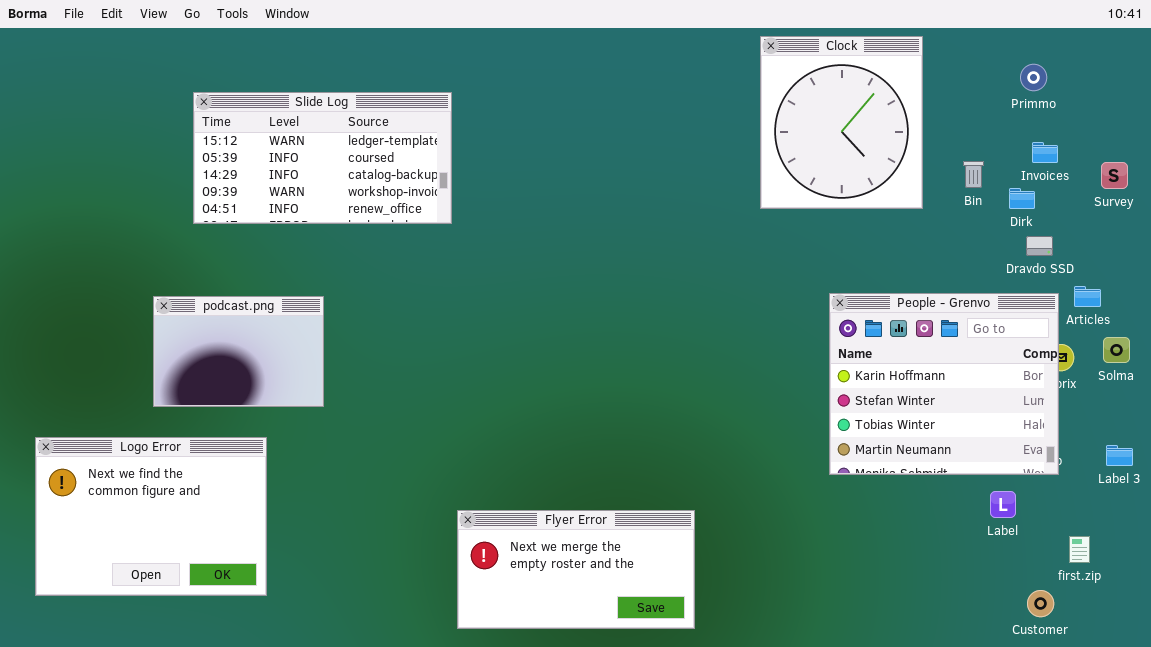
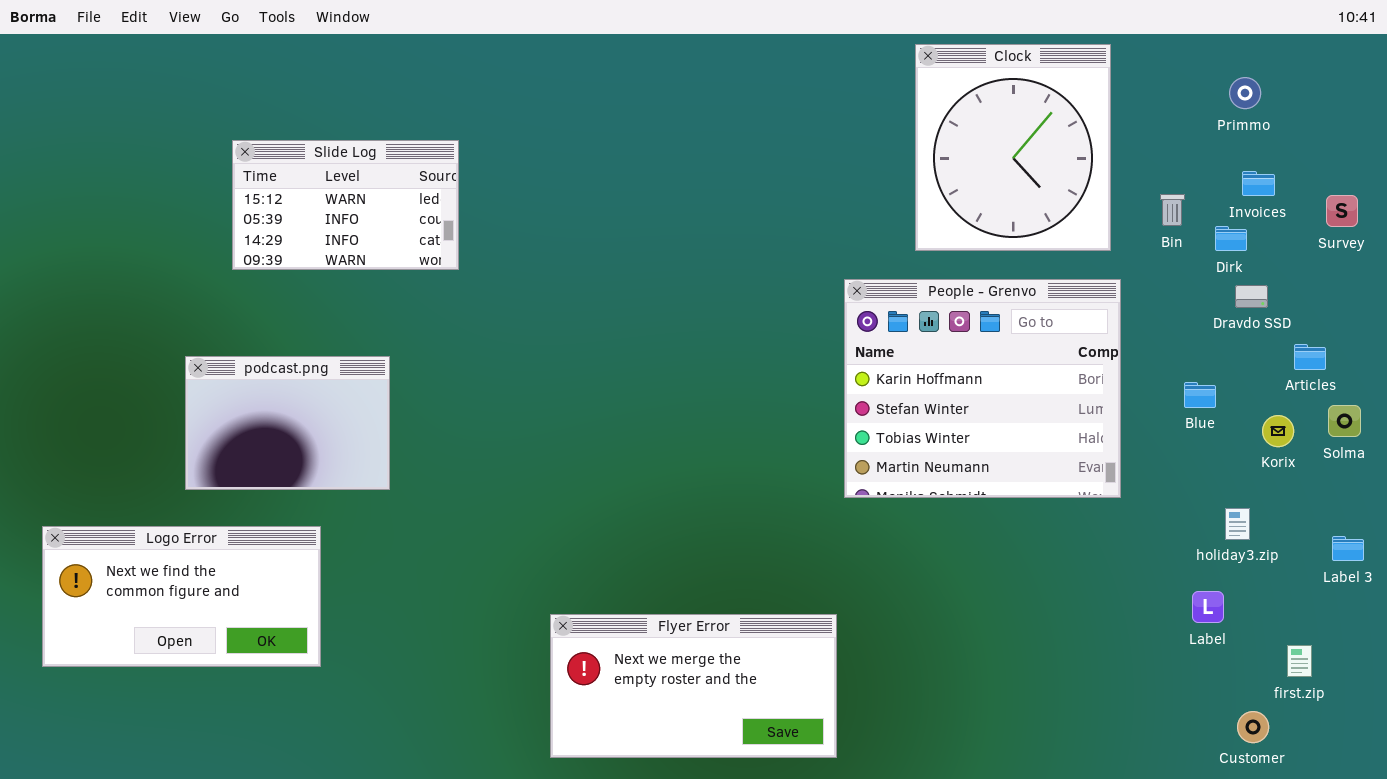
Slide Log: [193,92,452,224] -> [232,140,459,270], resized
People - Grenvo: [829,293,1059,475] -> [844,279,1121,498], moved
Logo Error: [35,437,267,596] -> [42,526,321,667], resized

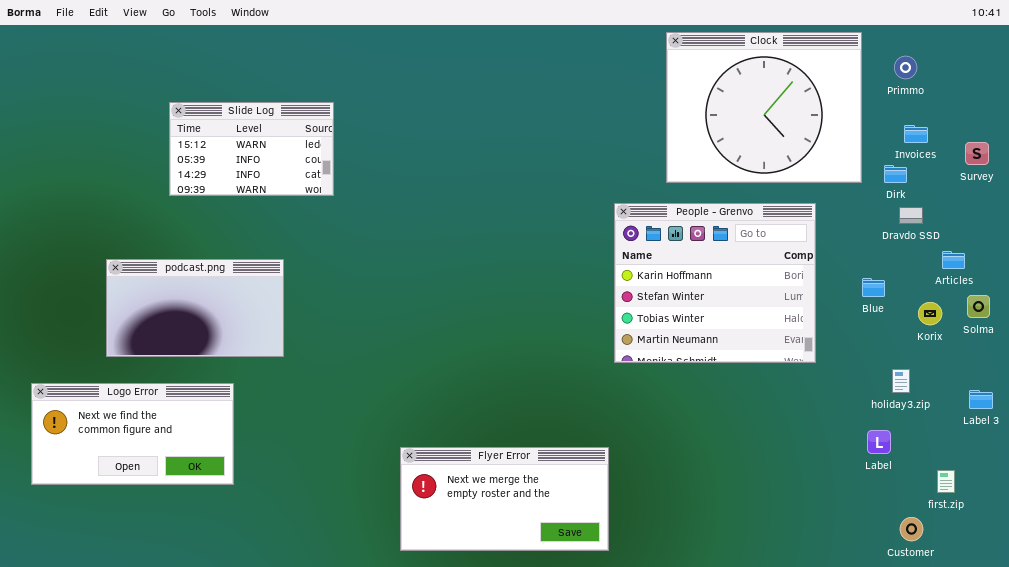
Clock: [915,44,1111,251] -> [666,32,862,183], resized
podcast.png: [185,356,390,490] -> [106,259,284,357], resized

